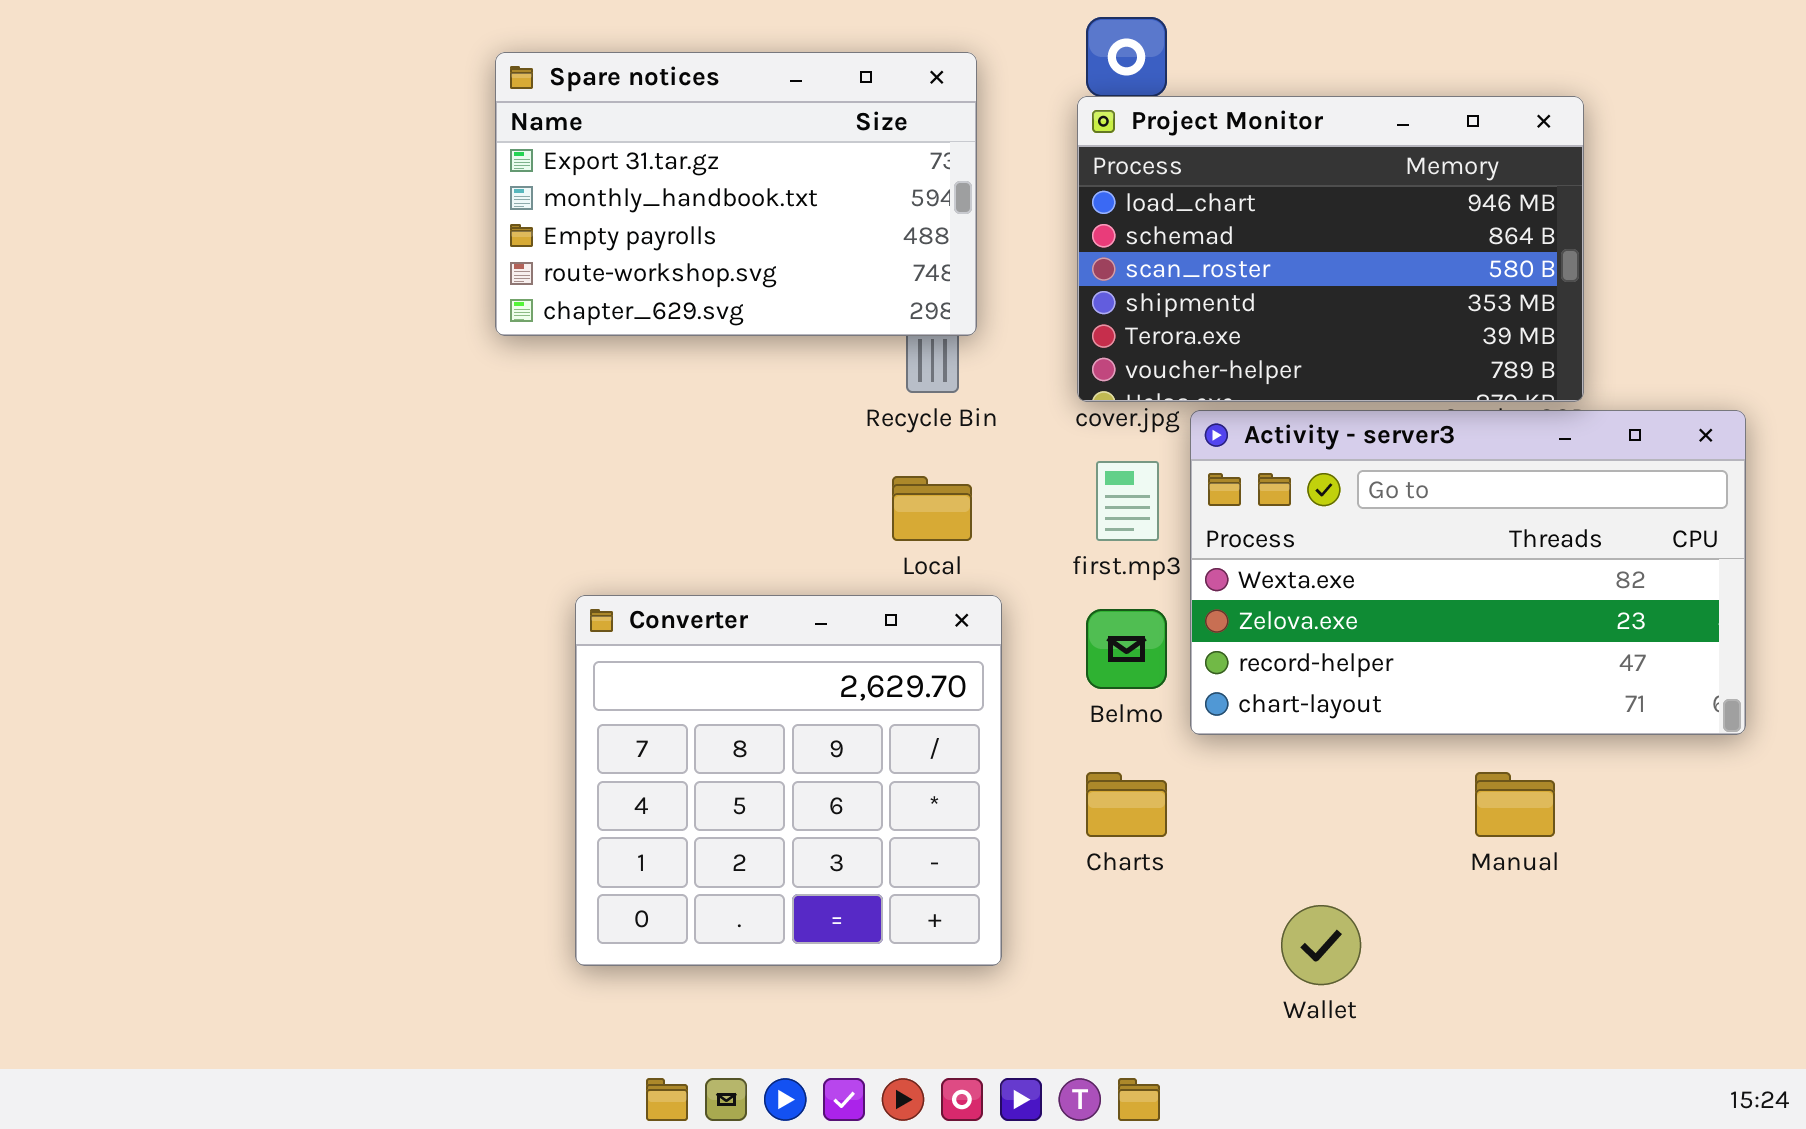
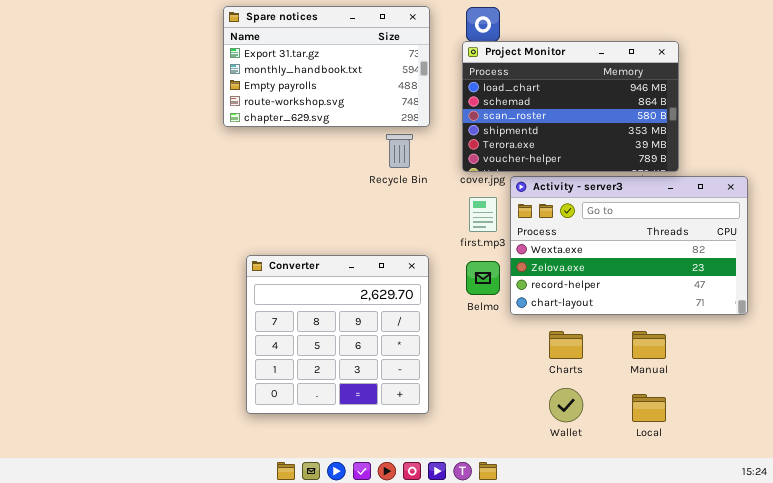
Spare notices: [495,52,977,336] -> [223,6,430,127], moved
Local: [892,476,972,541] -> [632,394,666,422], moved
Charts: [1086,772,1167,837] -> [549,331,583,359], moved

